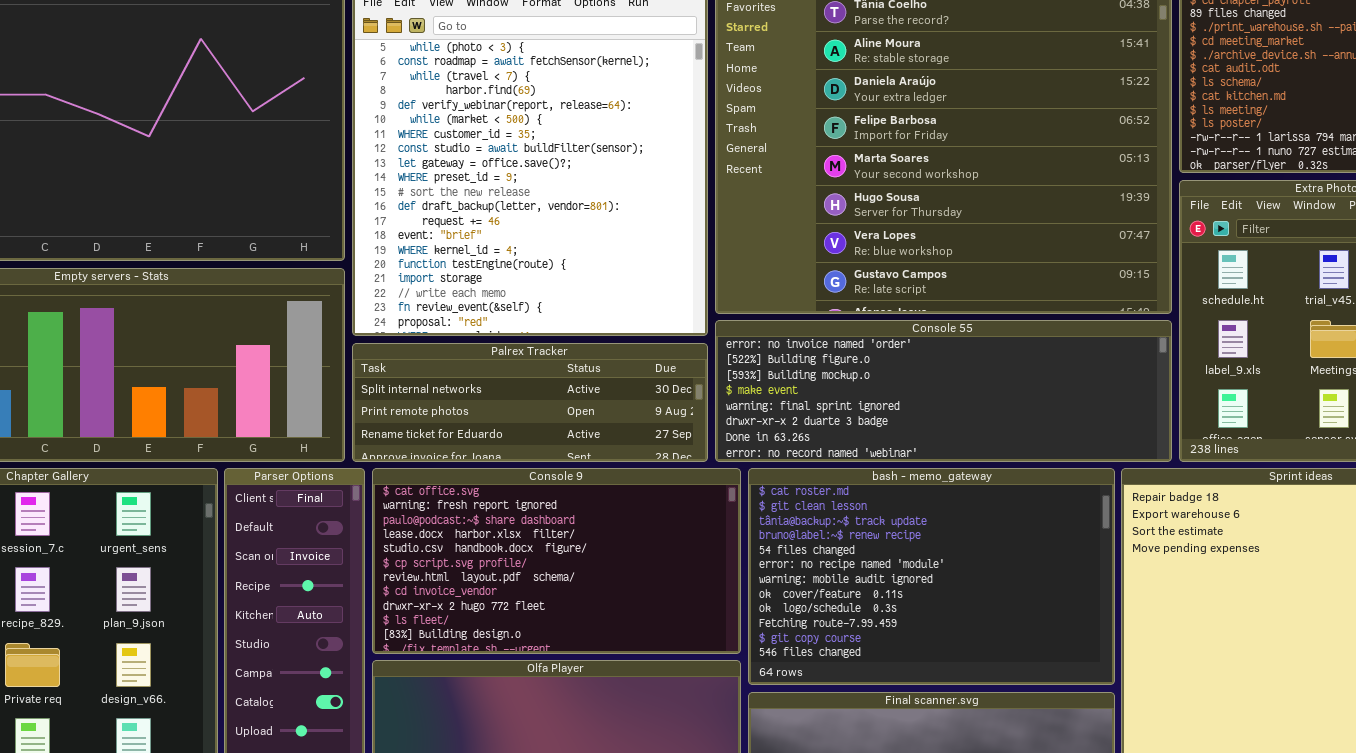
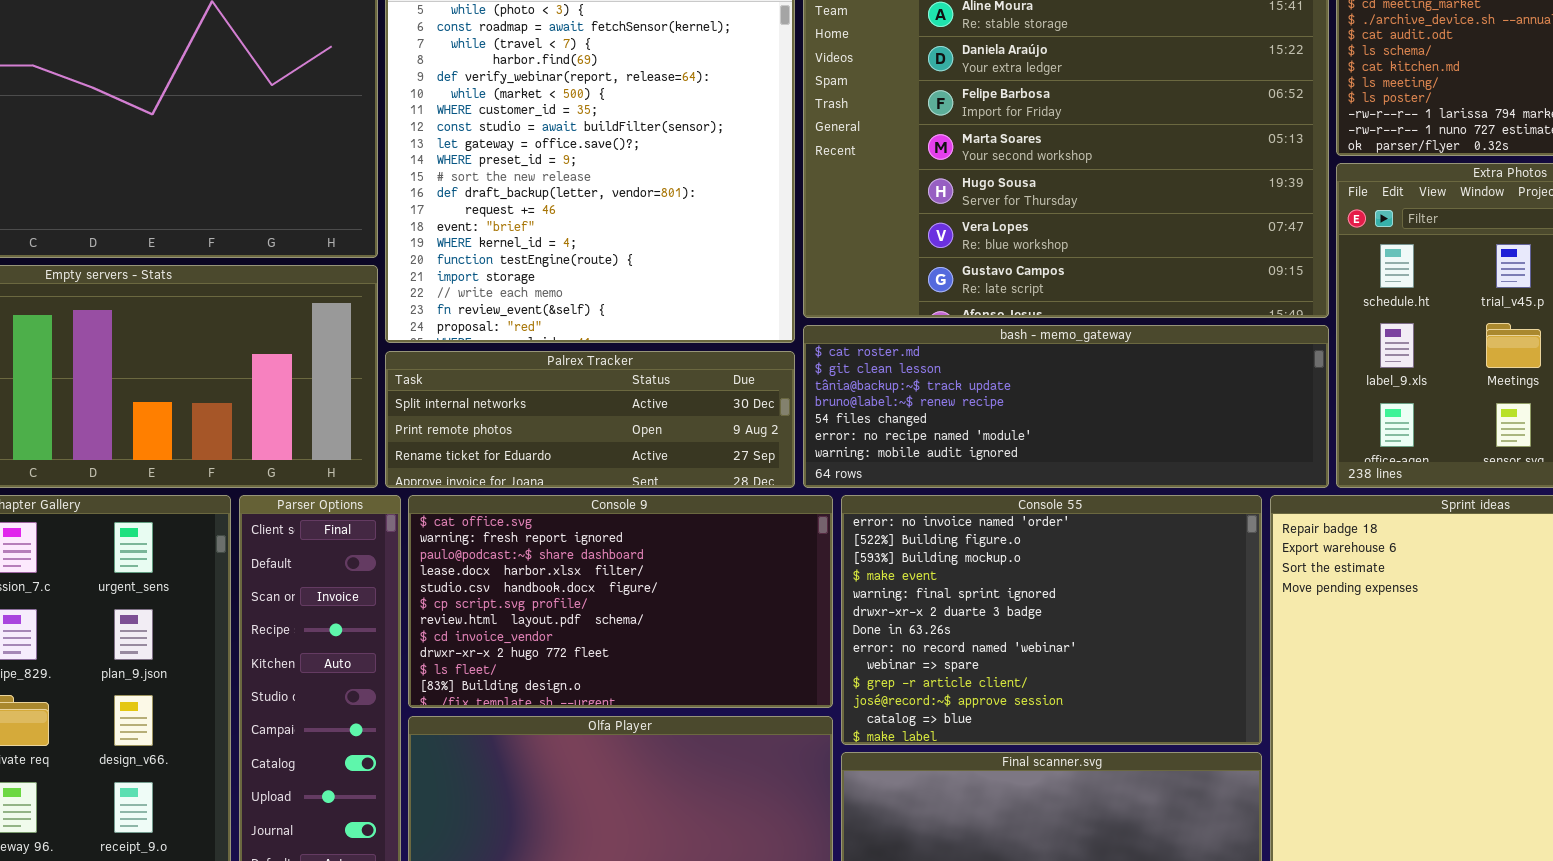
Console 55: [715,320,1172,462] -> [841,495,1262,745], moved, resized
bash - memo_gateway: [748,468,1115,685] -> [803,325,1329,488], moved, resized

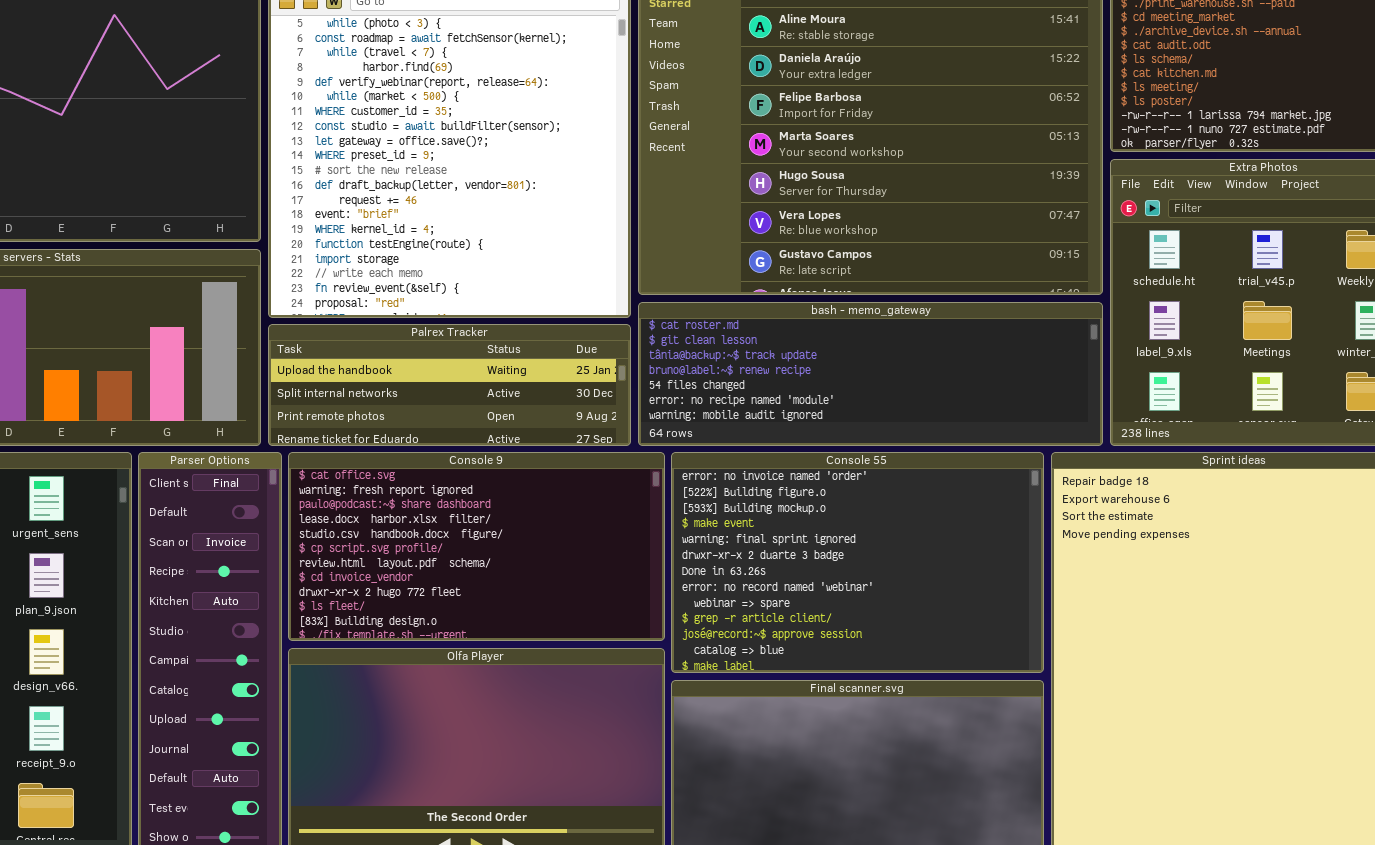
Palrex Tracker: [385,351,795,488] -> [268,324,631,446], scrolled up 1 row

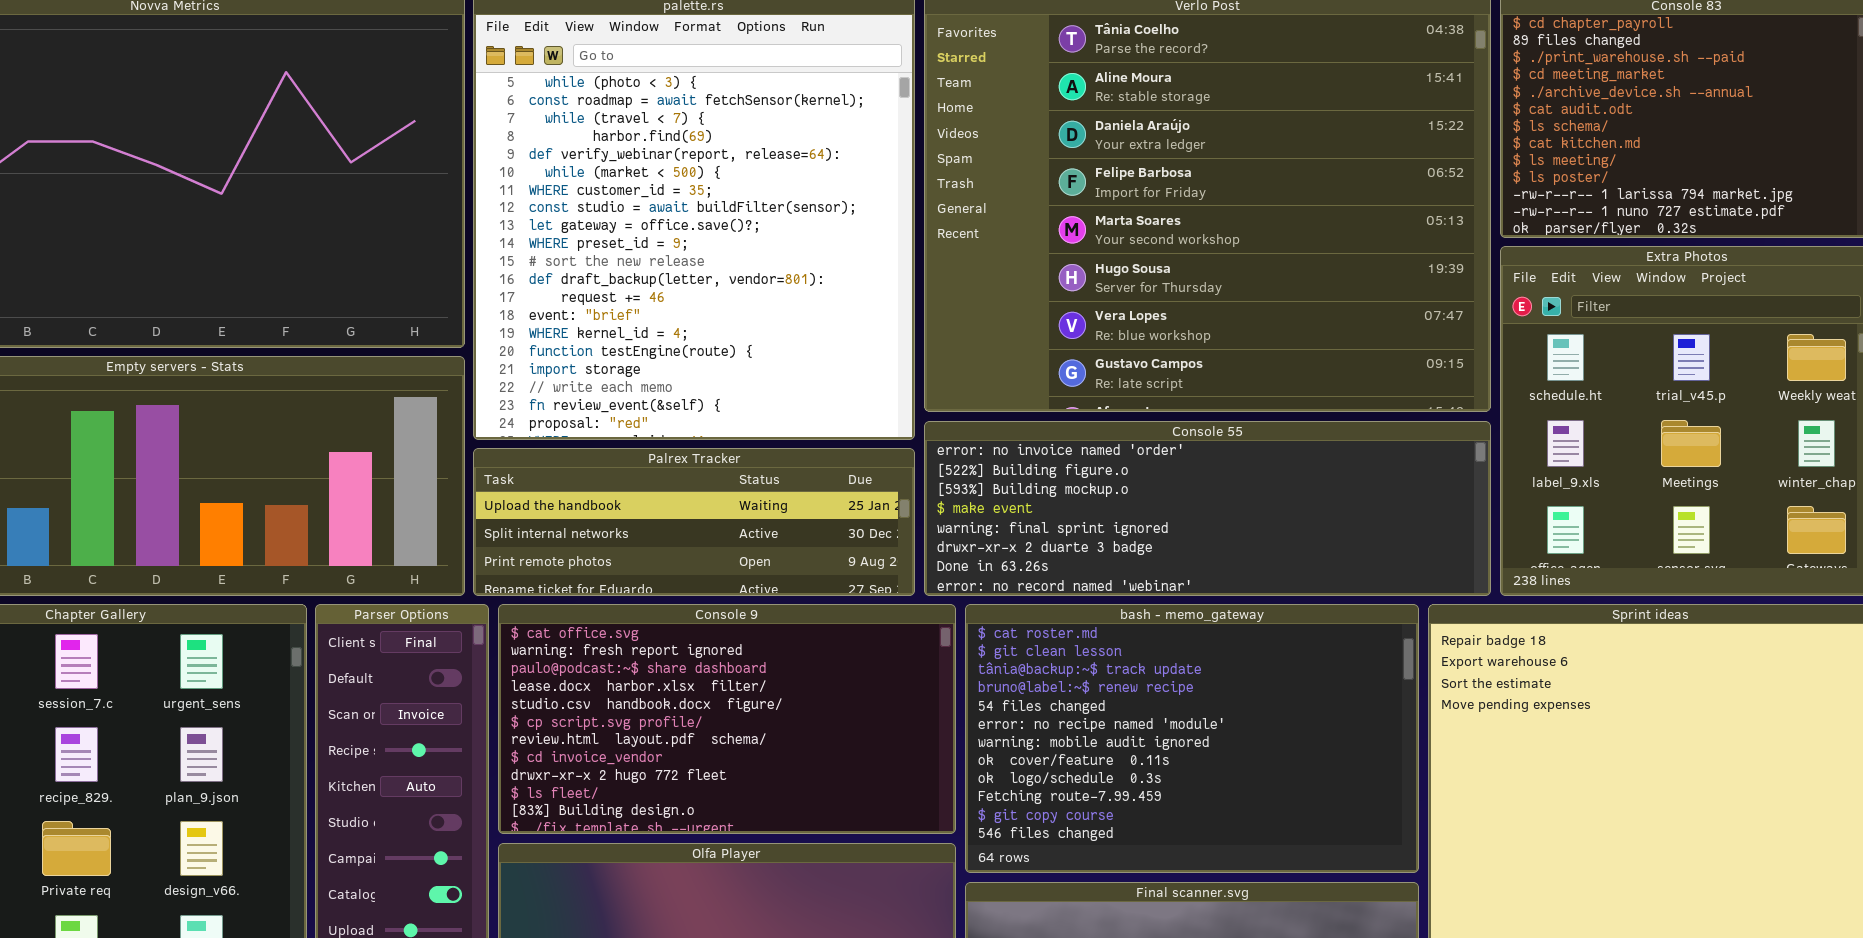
bash - memo_gateway: [638,302,1103,446] -> [965,604,1419,873], moved, resized
Console 55: [671,452,1044,673] -> [924,421,1491,596], moved, resized

